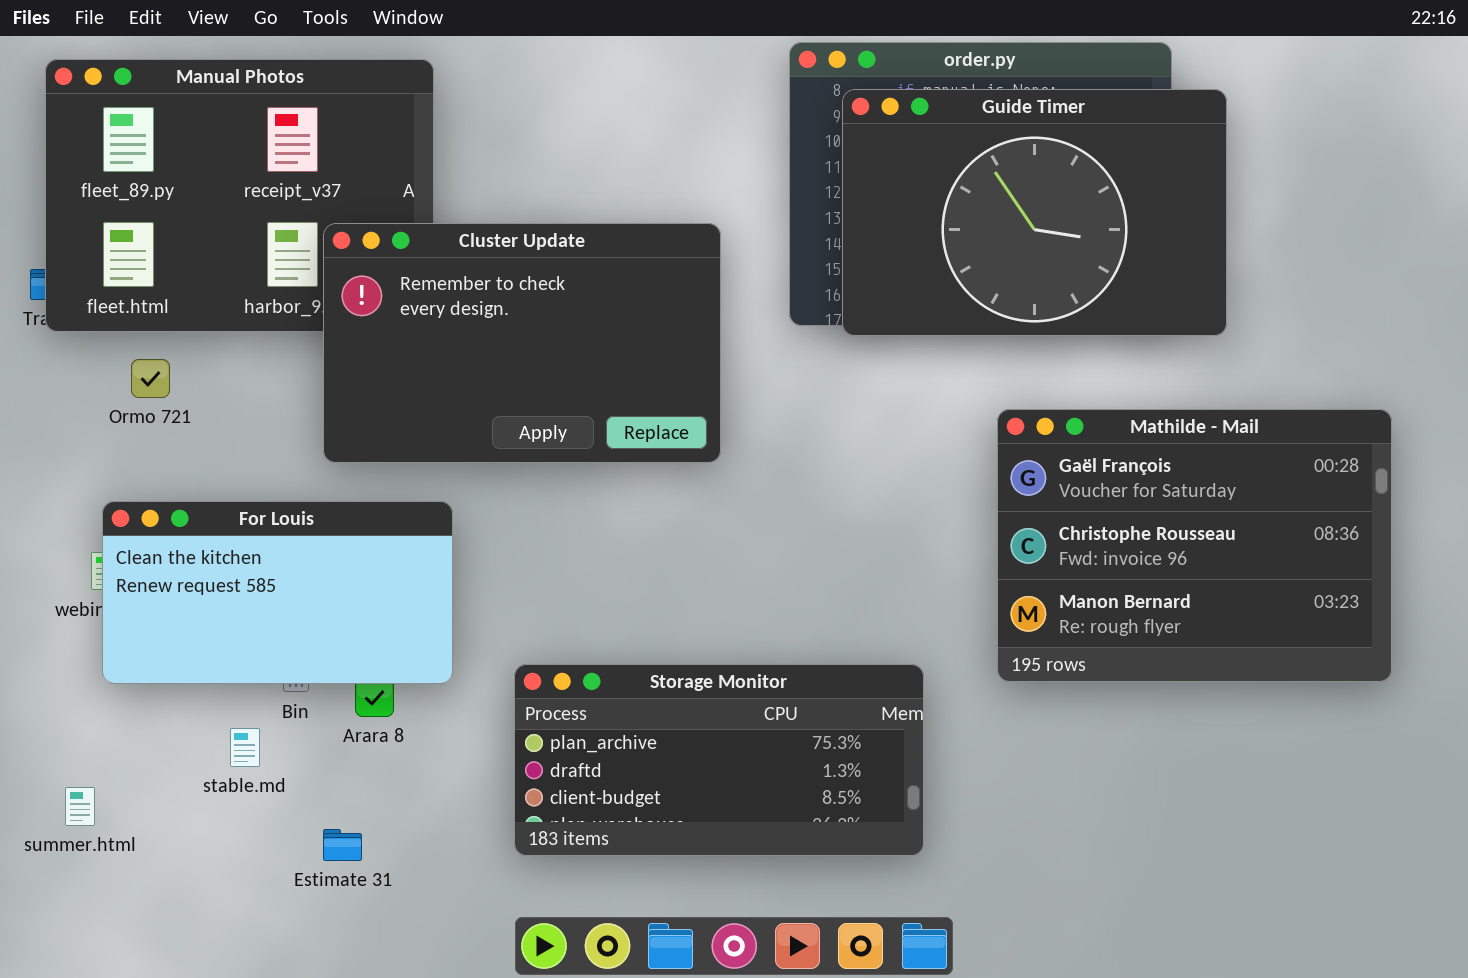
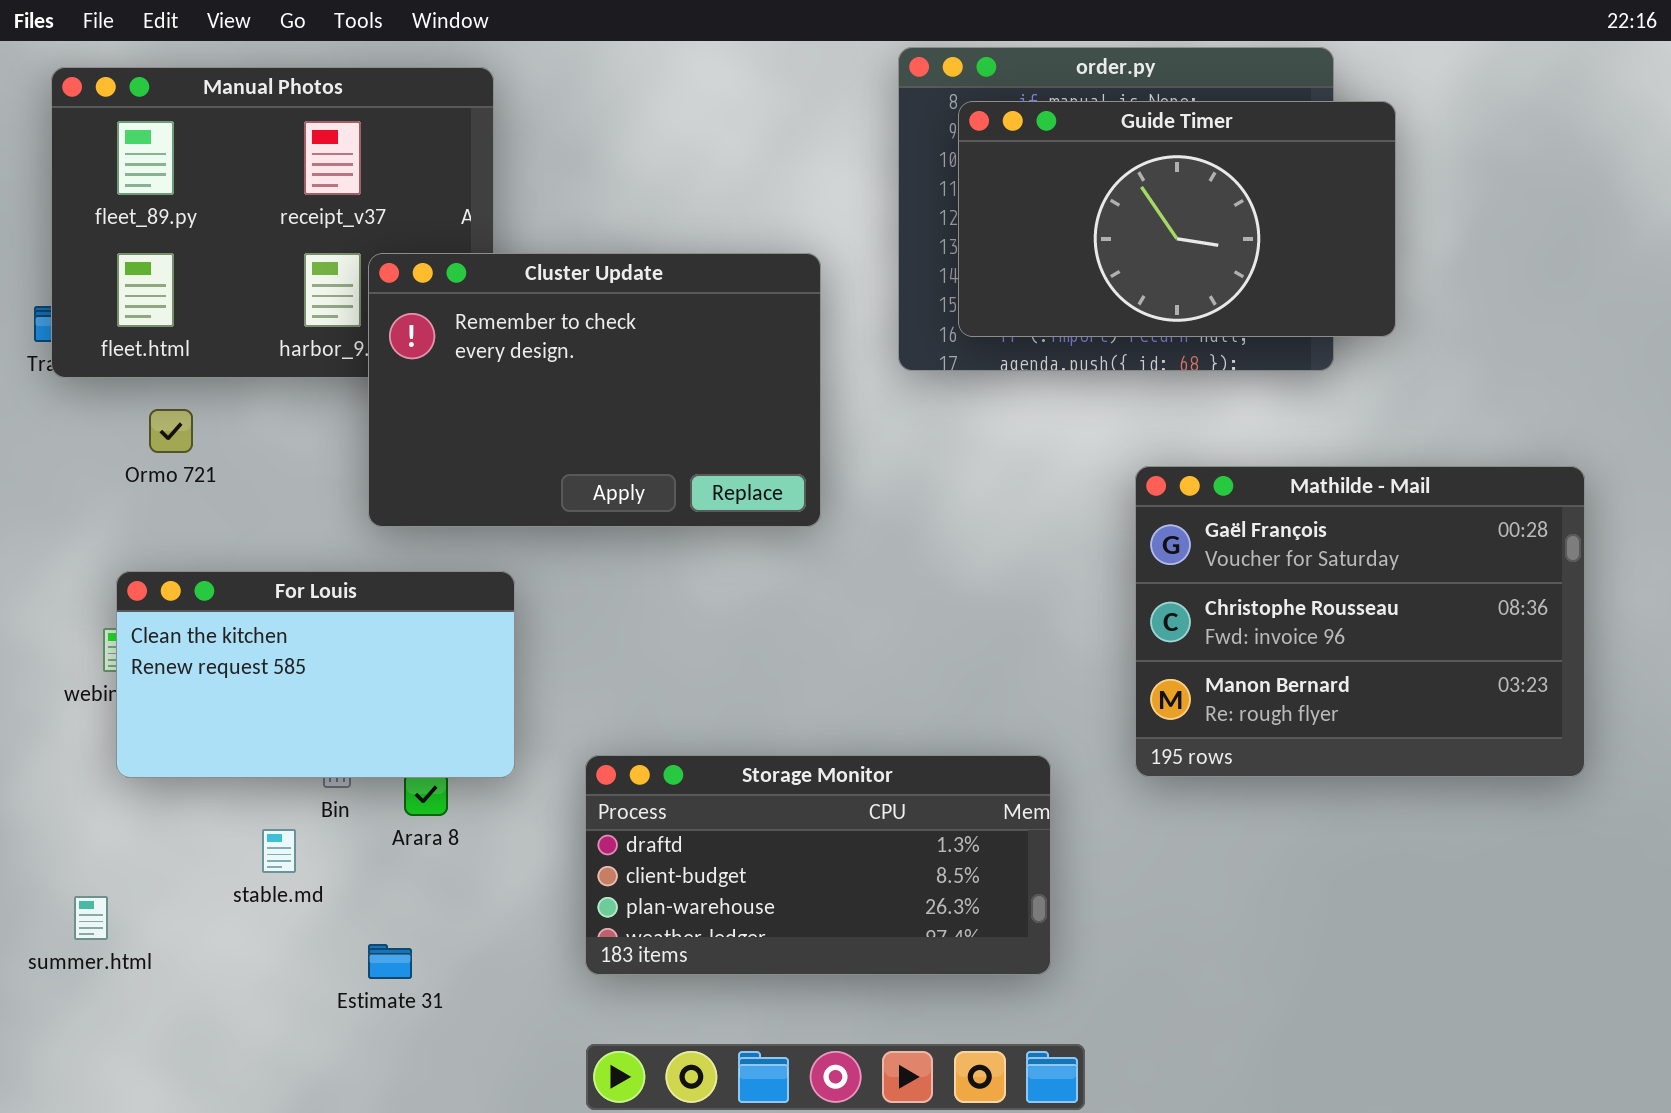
Guide Timer: [842,89,1227,336] -> [958,101,1396,337], resized
Storage Monitor: [514,664,924,856] -> [585,755,1051,975], scrolled down 1 row

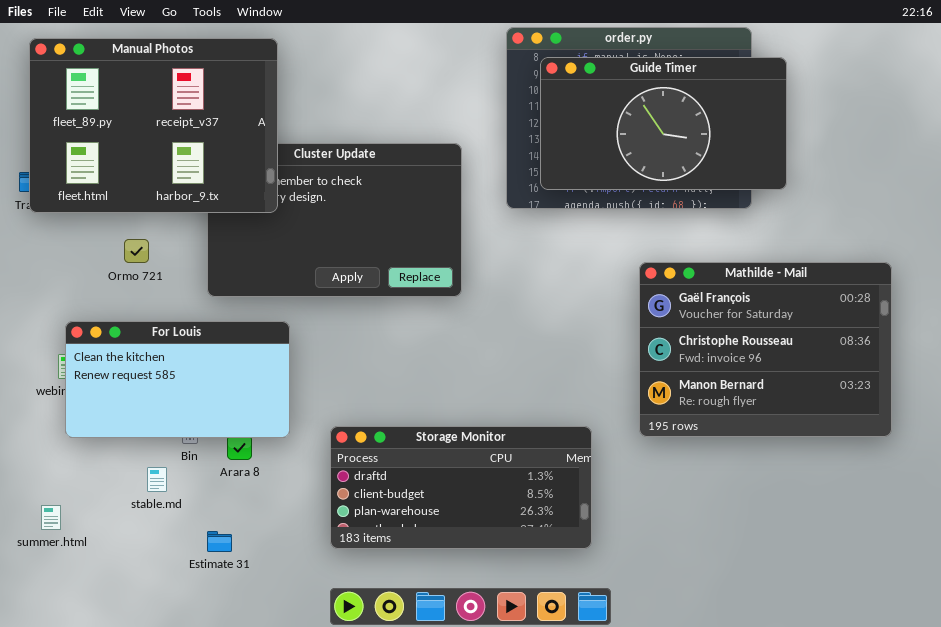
Manual Photos: [51,67,494,378] -> [29,38,278,213], raised
Ormo 721: [149,409,193,453] -> [124,239,149,263], moved

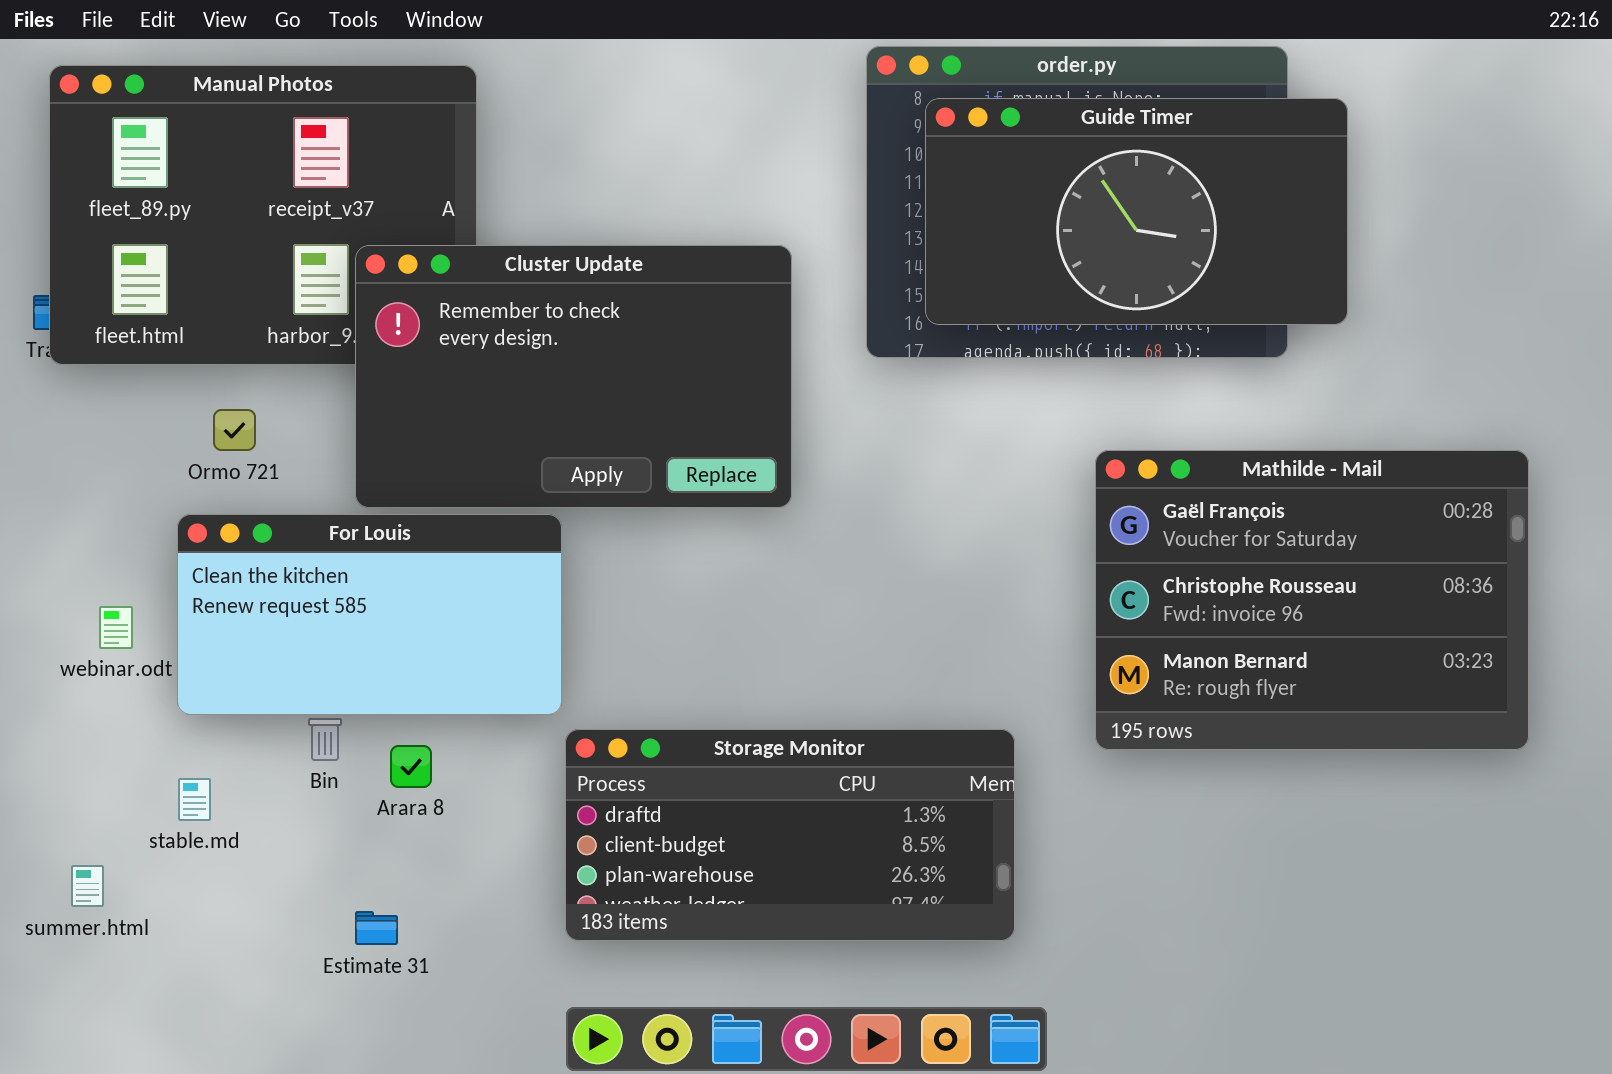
Cluster Update: [207,143,462,297] -> [355,245,792,508], raised
For Louis: [65,321,290,438] -> [177,514,562,715], moved
stable.md: [147,467,167,492] -> [178,778,211,821], moved

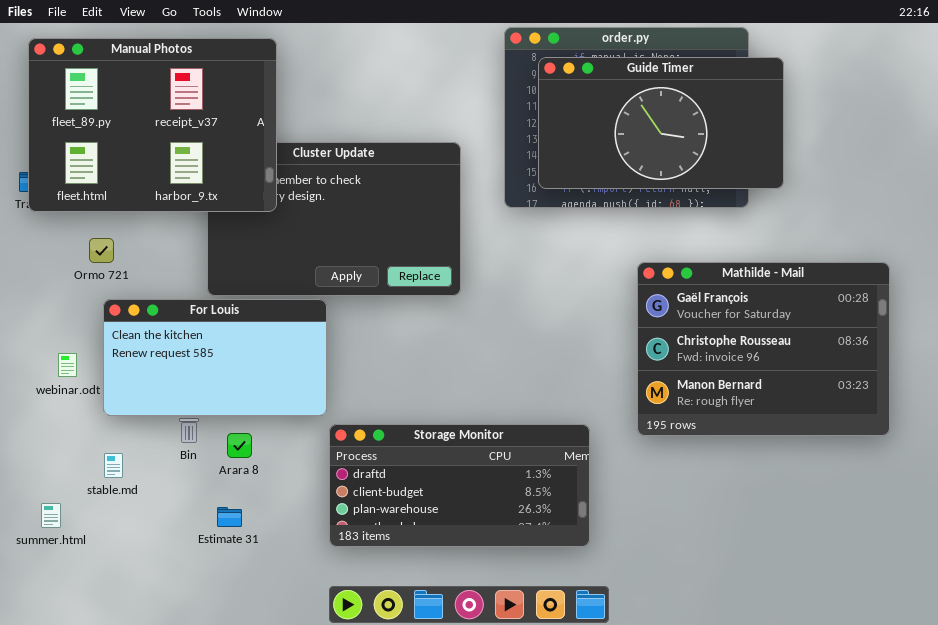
Manual Photos: [49,65,477,365] -> [28,38,277,212], raised
Ormo 721: [213,409,256,451] -> [89,238,114,263], moved
Estimate 31: [355,911,398,945] -> [217,507,242,527], moved

